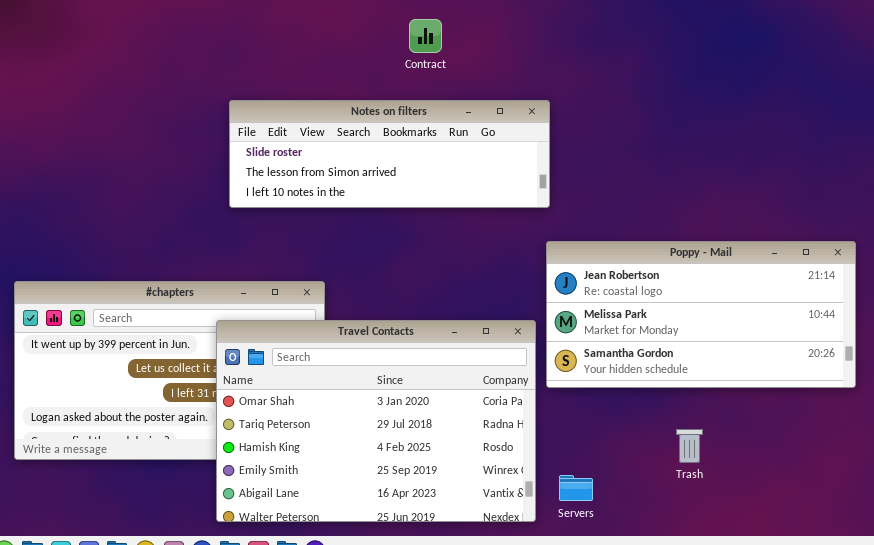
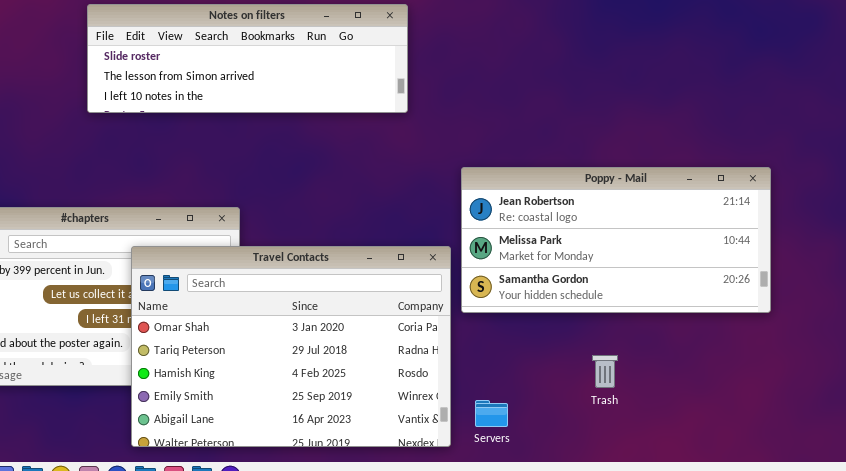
Notes on filters: [229,100,550,208] -> [87,4,408,113], moved

